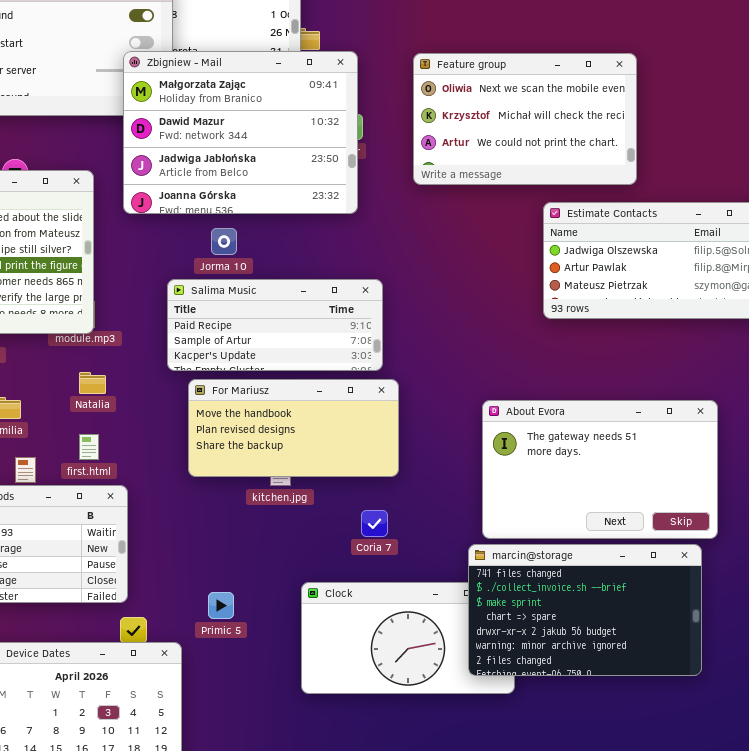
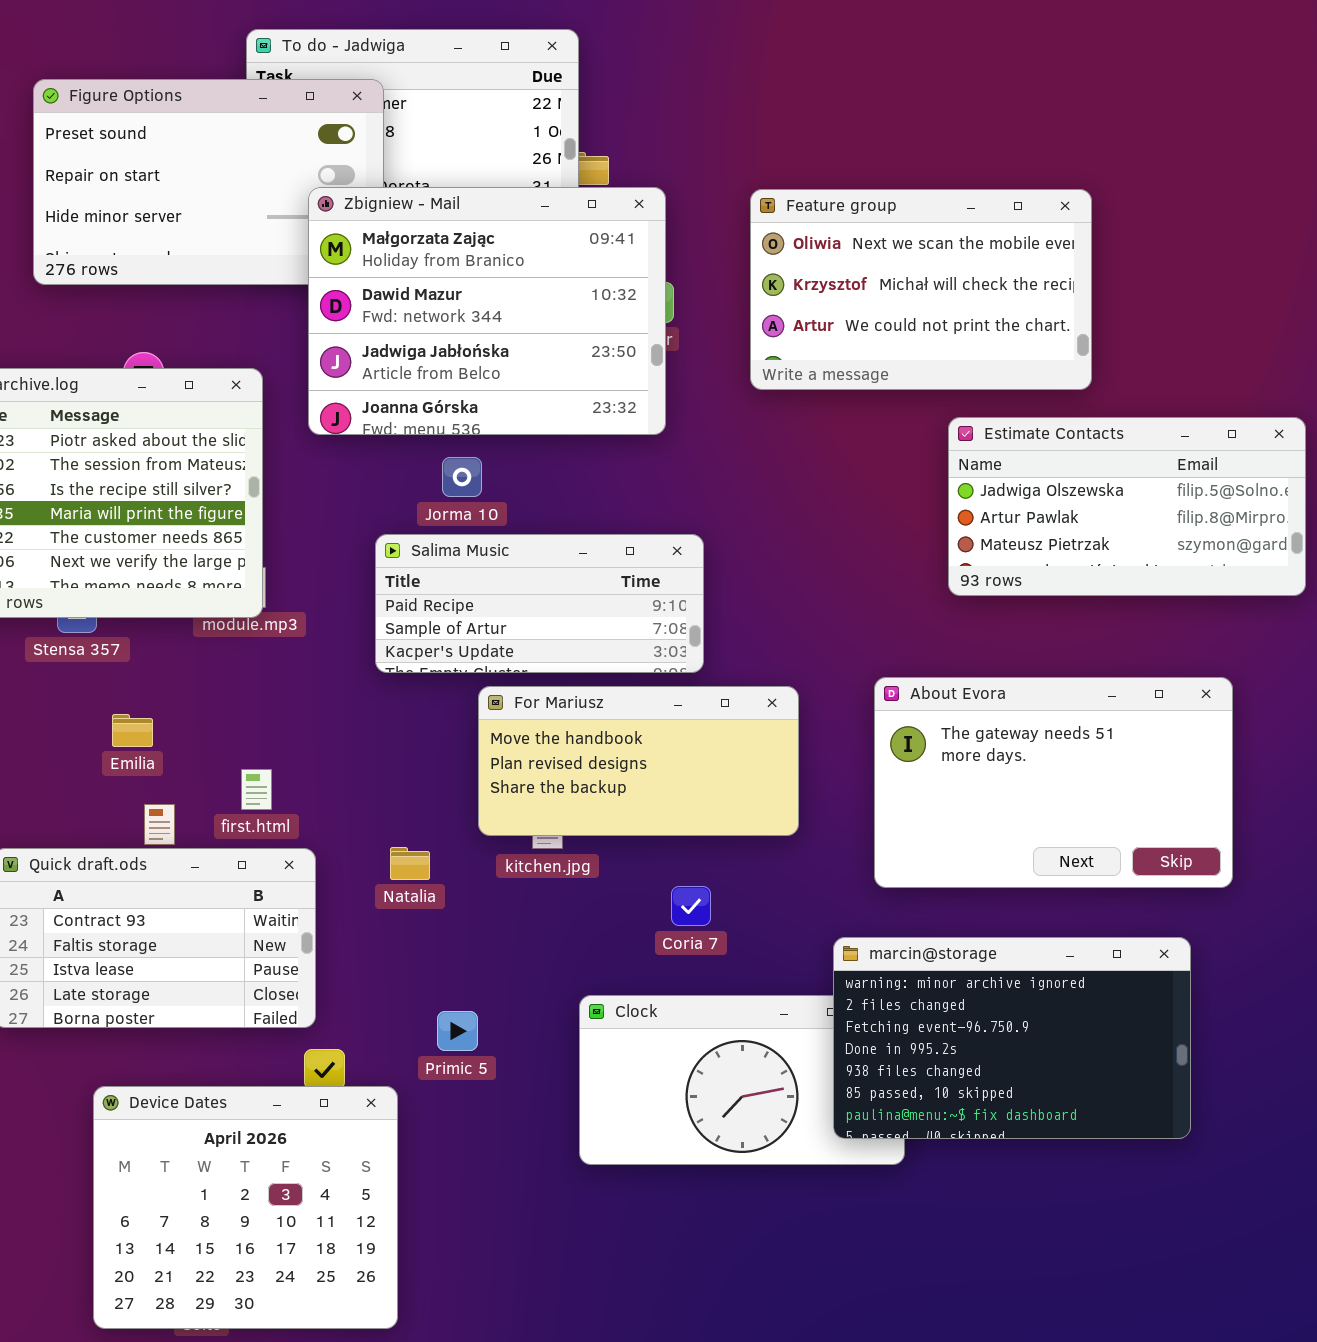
Natalia: [79,372,106,394] -> [390,847,430,880], moved
For Mariusz: [188,379,399,477] -> [478,686,799,836], moved
About Evora: [482,400,718,539] -> [874,677,1233,888], moved
marcin@storage: [468,544,702,676] -> [833,937,1191,1139], scrolled down 5 rows

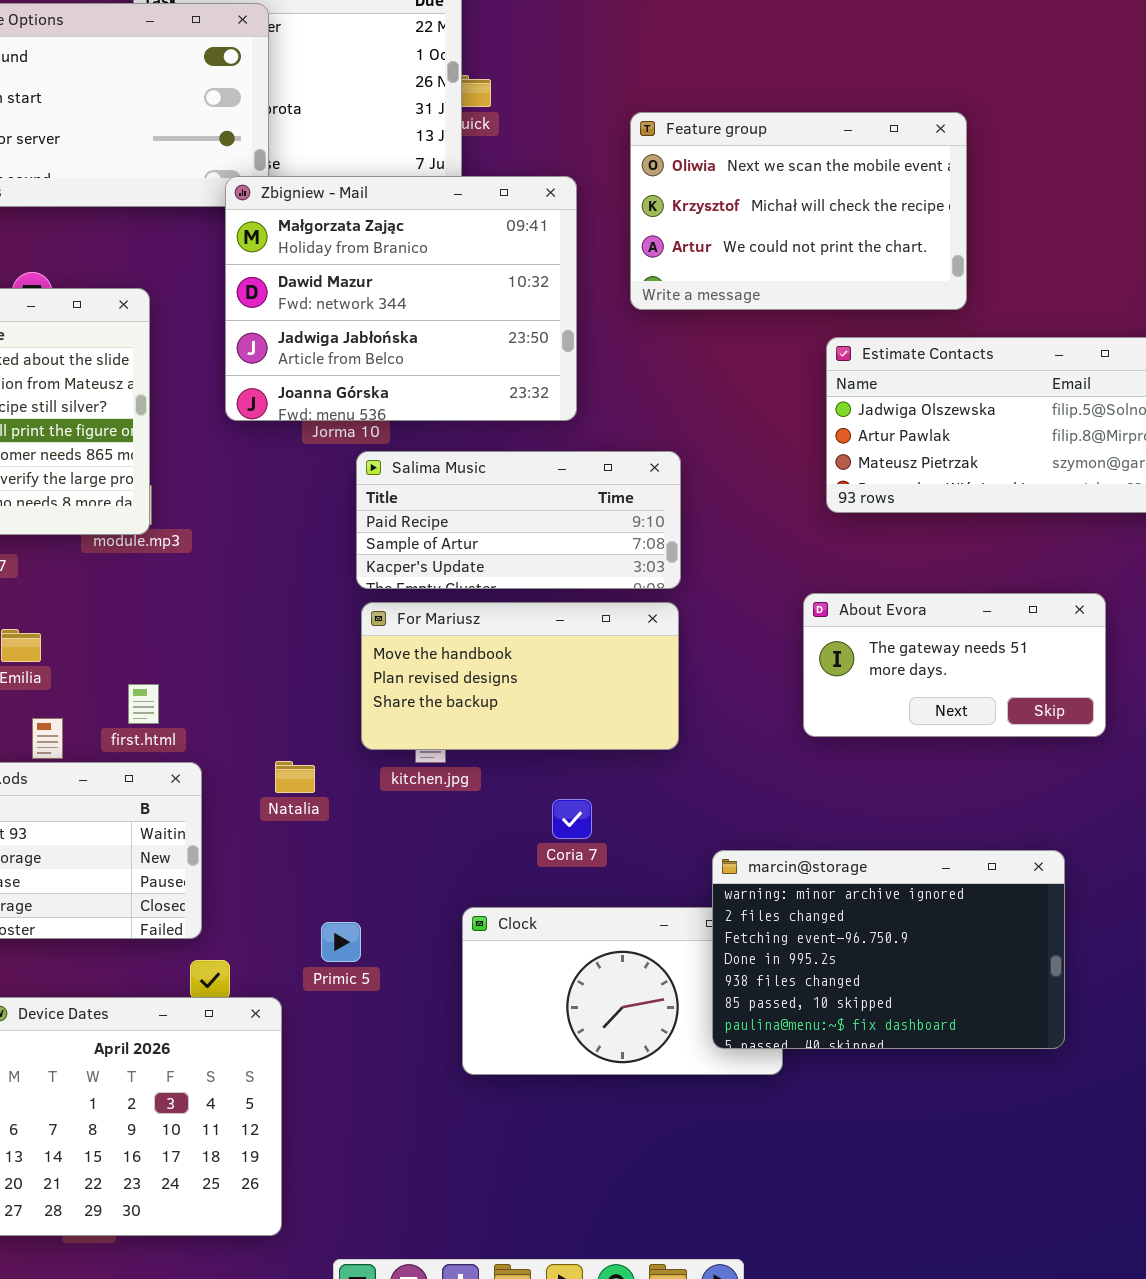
Zbigniew - Mail: [308,187,666,435] -> [225,176,577,421], moved
Salima Music: [375,534,704,673] -> [356,451,681,589], moved
About Evora: [874,677,1233,888] -> [803,593,1106,737], resized

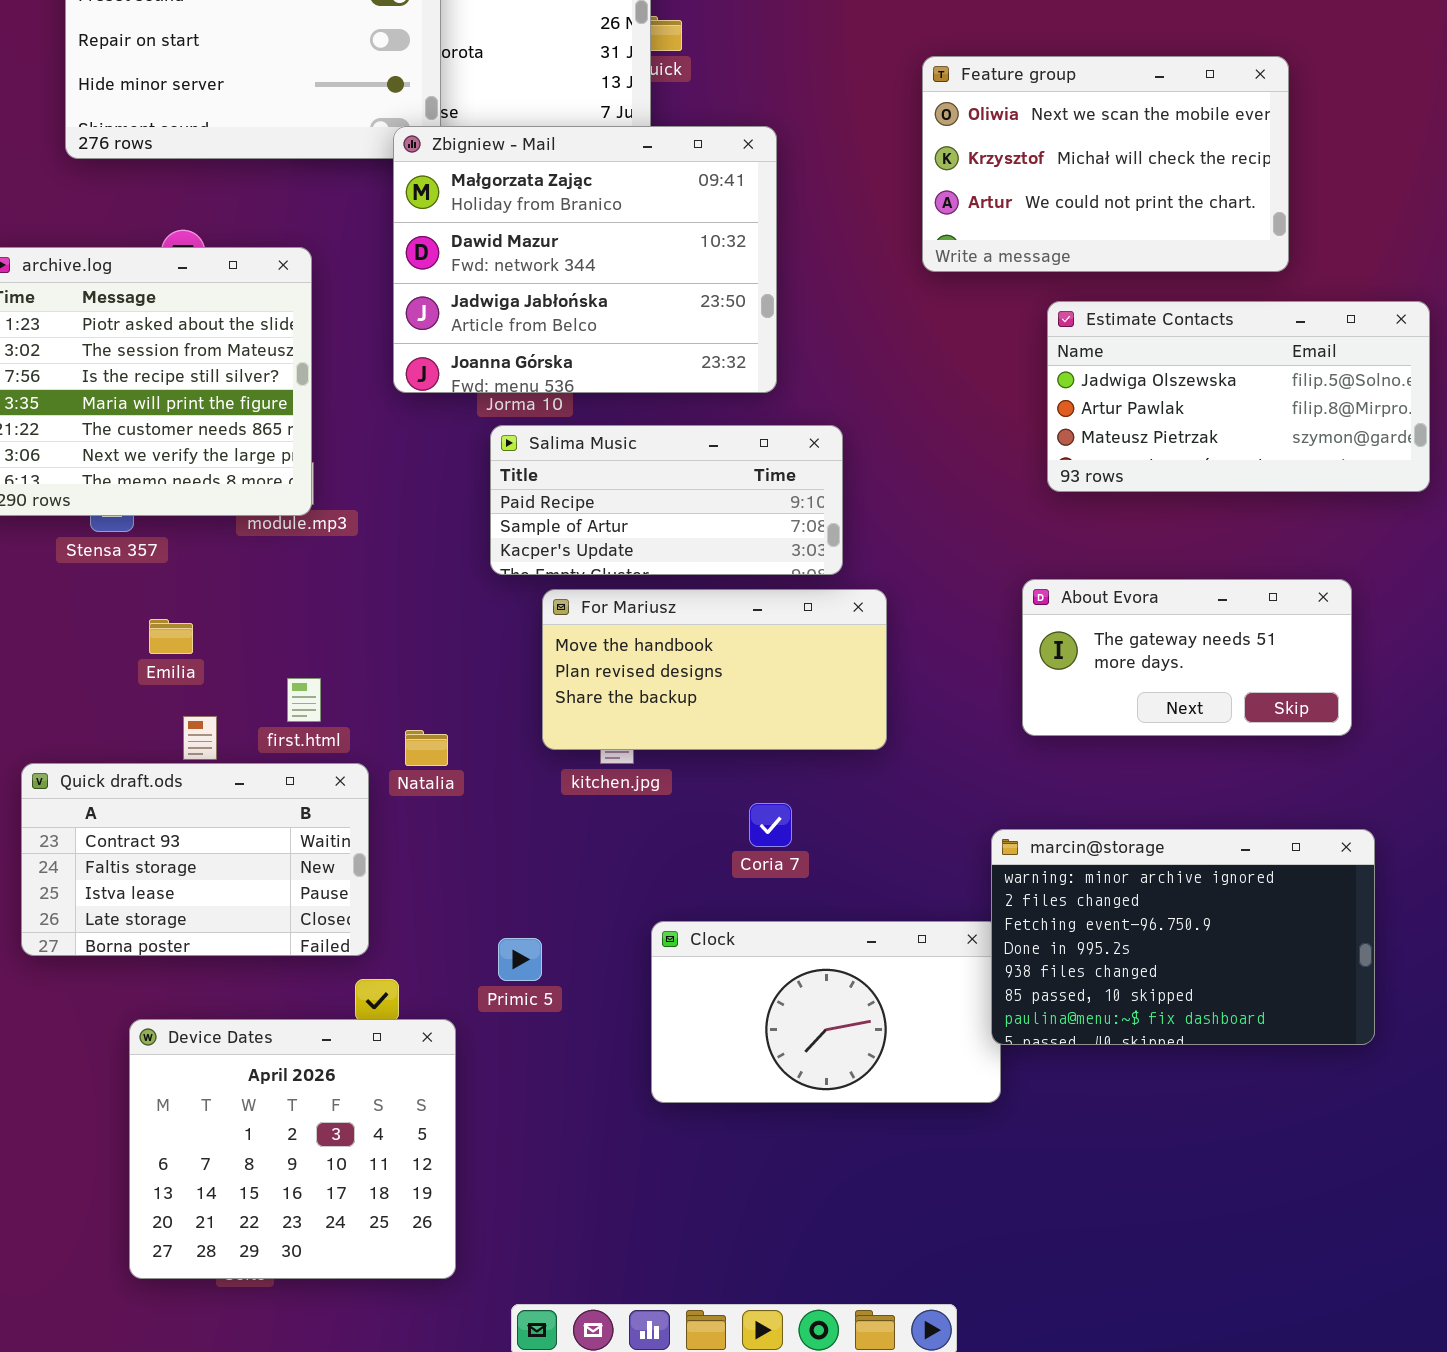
Feature group: [630,112,967,310] -> [922,56,1289,272], moved
Salima Music: [356,451,681,589] -> [490,425,843,575], moved
Natalia: [275,761,315,793] -> [405,730,448,766], moved
marcin@storage: [712,850,1065,1049] -> [991,829,1375,1045], moved

